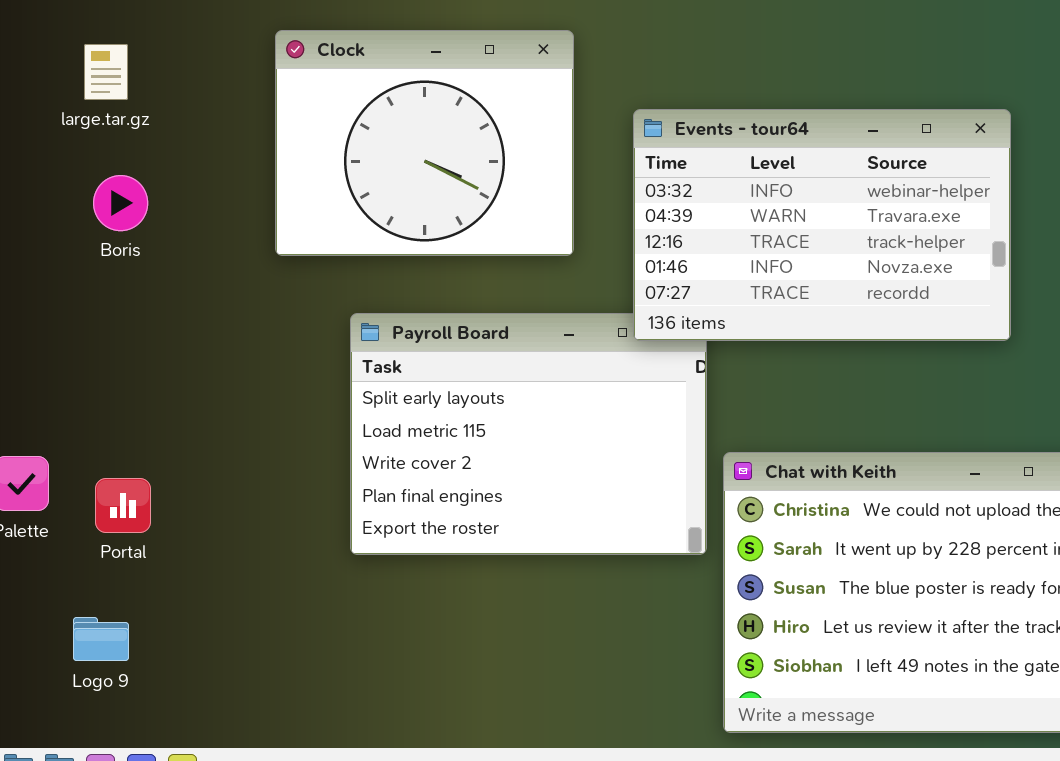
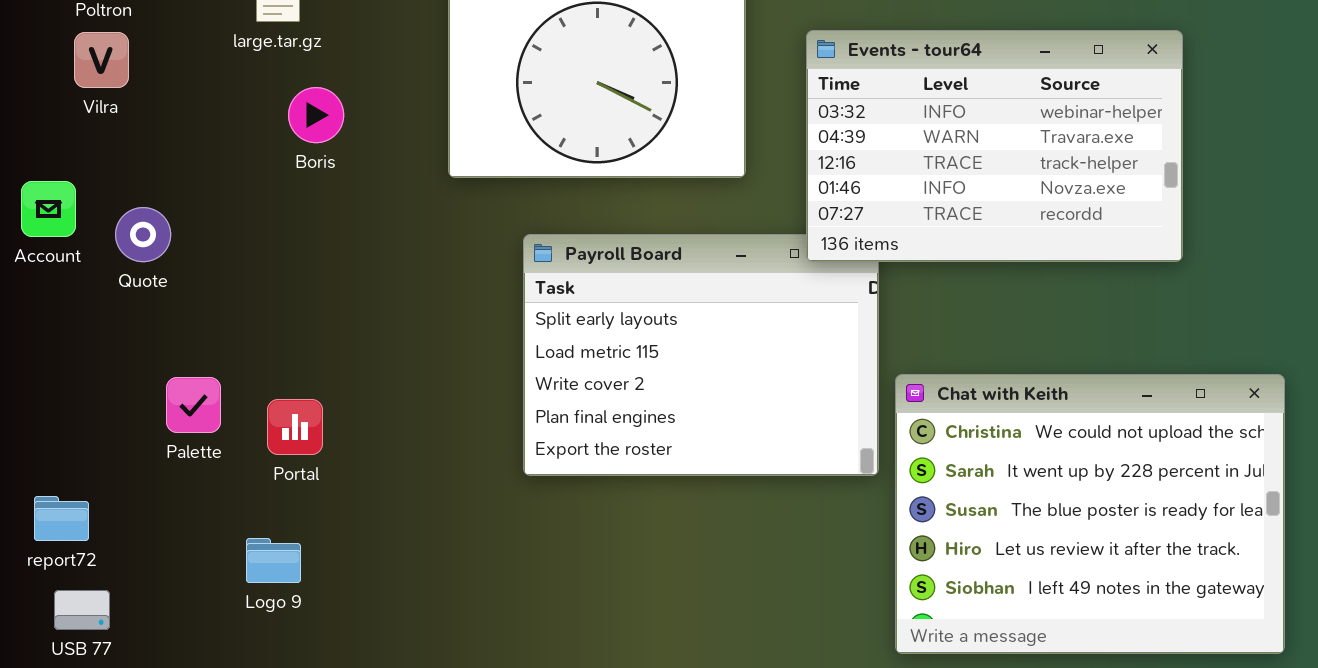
Boris: [93,175,148,231] -> [288,87,344,143], moved

